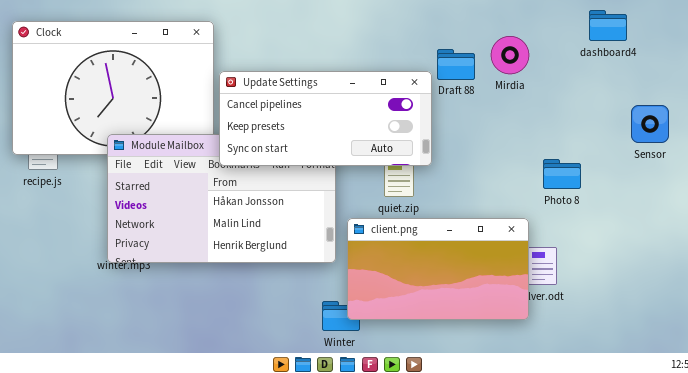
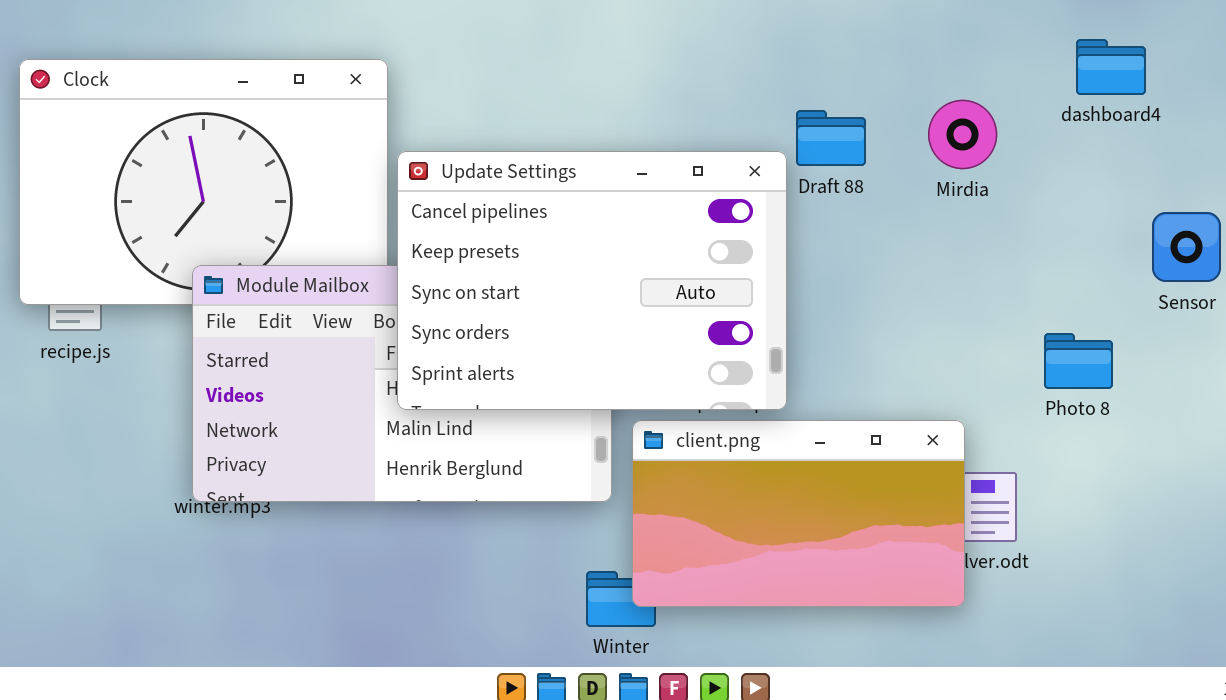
Mirdia: [491,36,529,74] -> [928,100,997,169], moved
Update Settings: [219,71,432,166] -> [397,151,787,410], resized
Photo 8: [543,159,581,189] -> [1044,333,1113,389], moved

